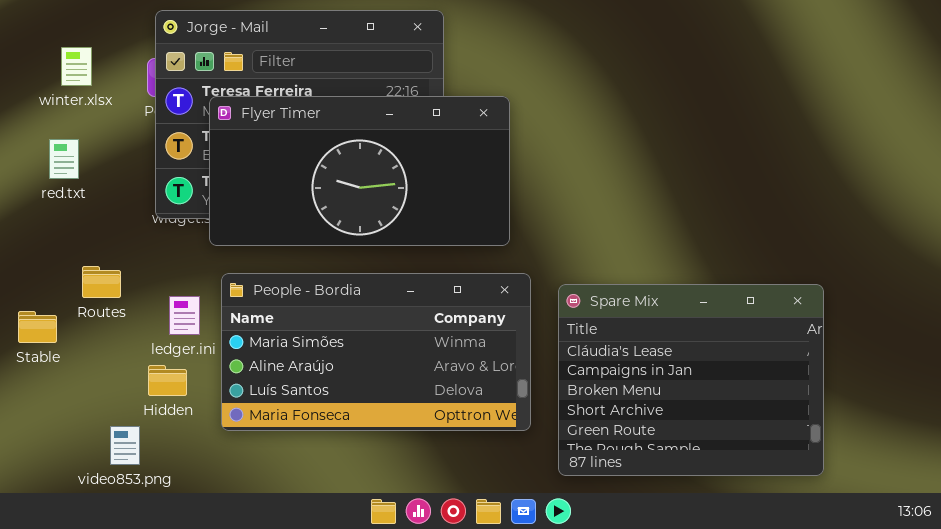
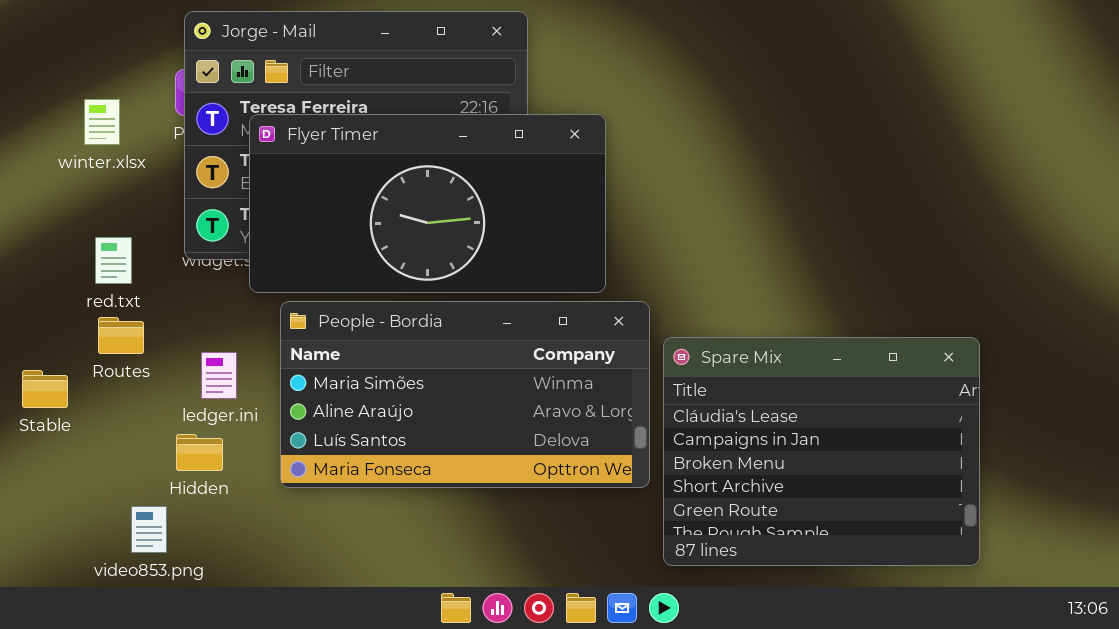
winter.xlsx: [61,47,92,86] -> [84,99,120,145], moved
red.txt: [49,139,79,179] -> [95,237,132,284], moved
People - Bordia: [221,273,531,431] -> [280,301,650,488], moved

